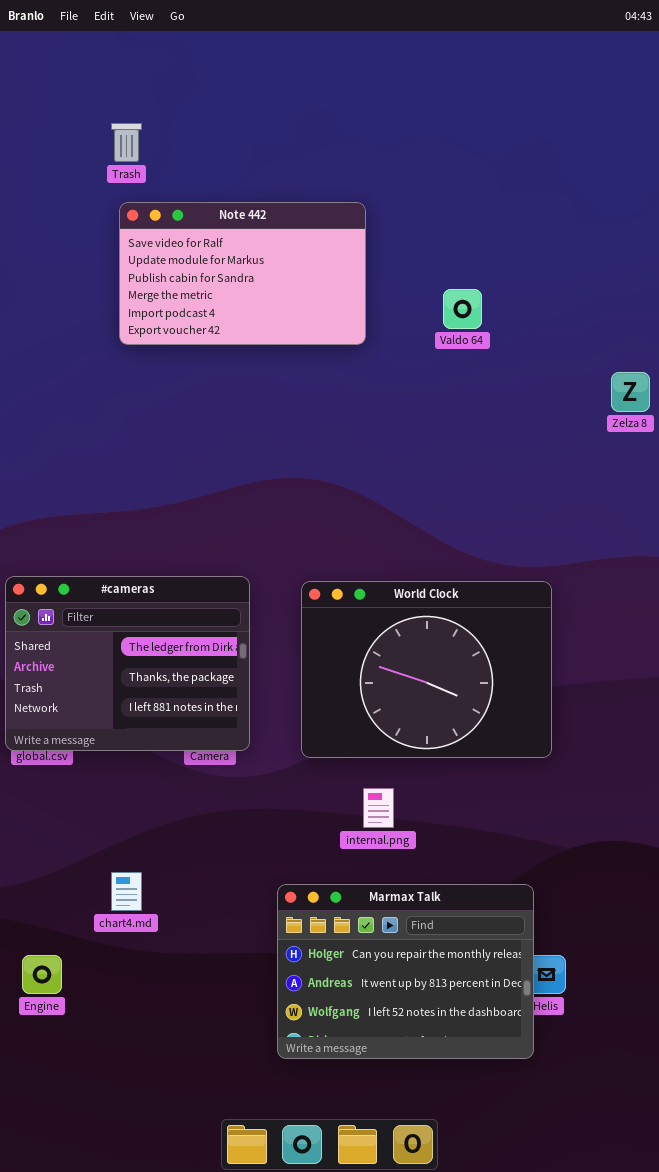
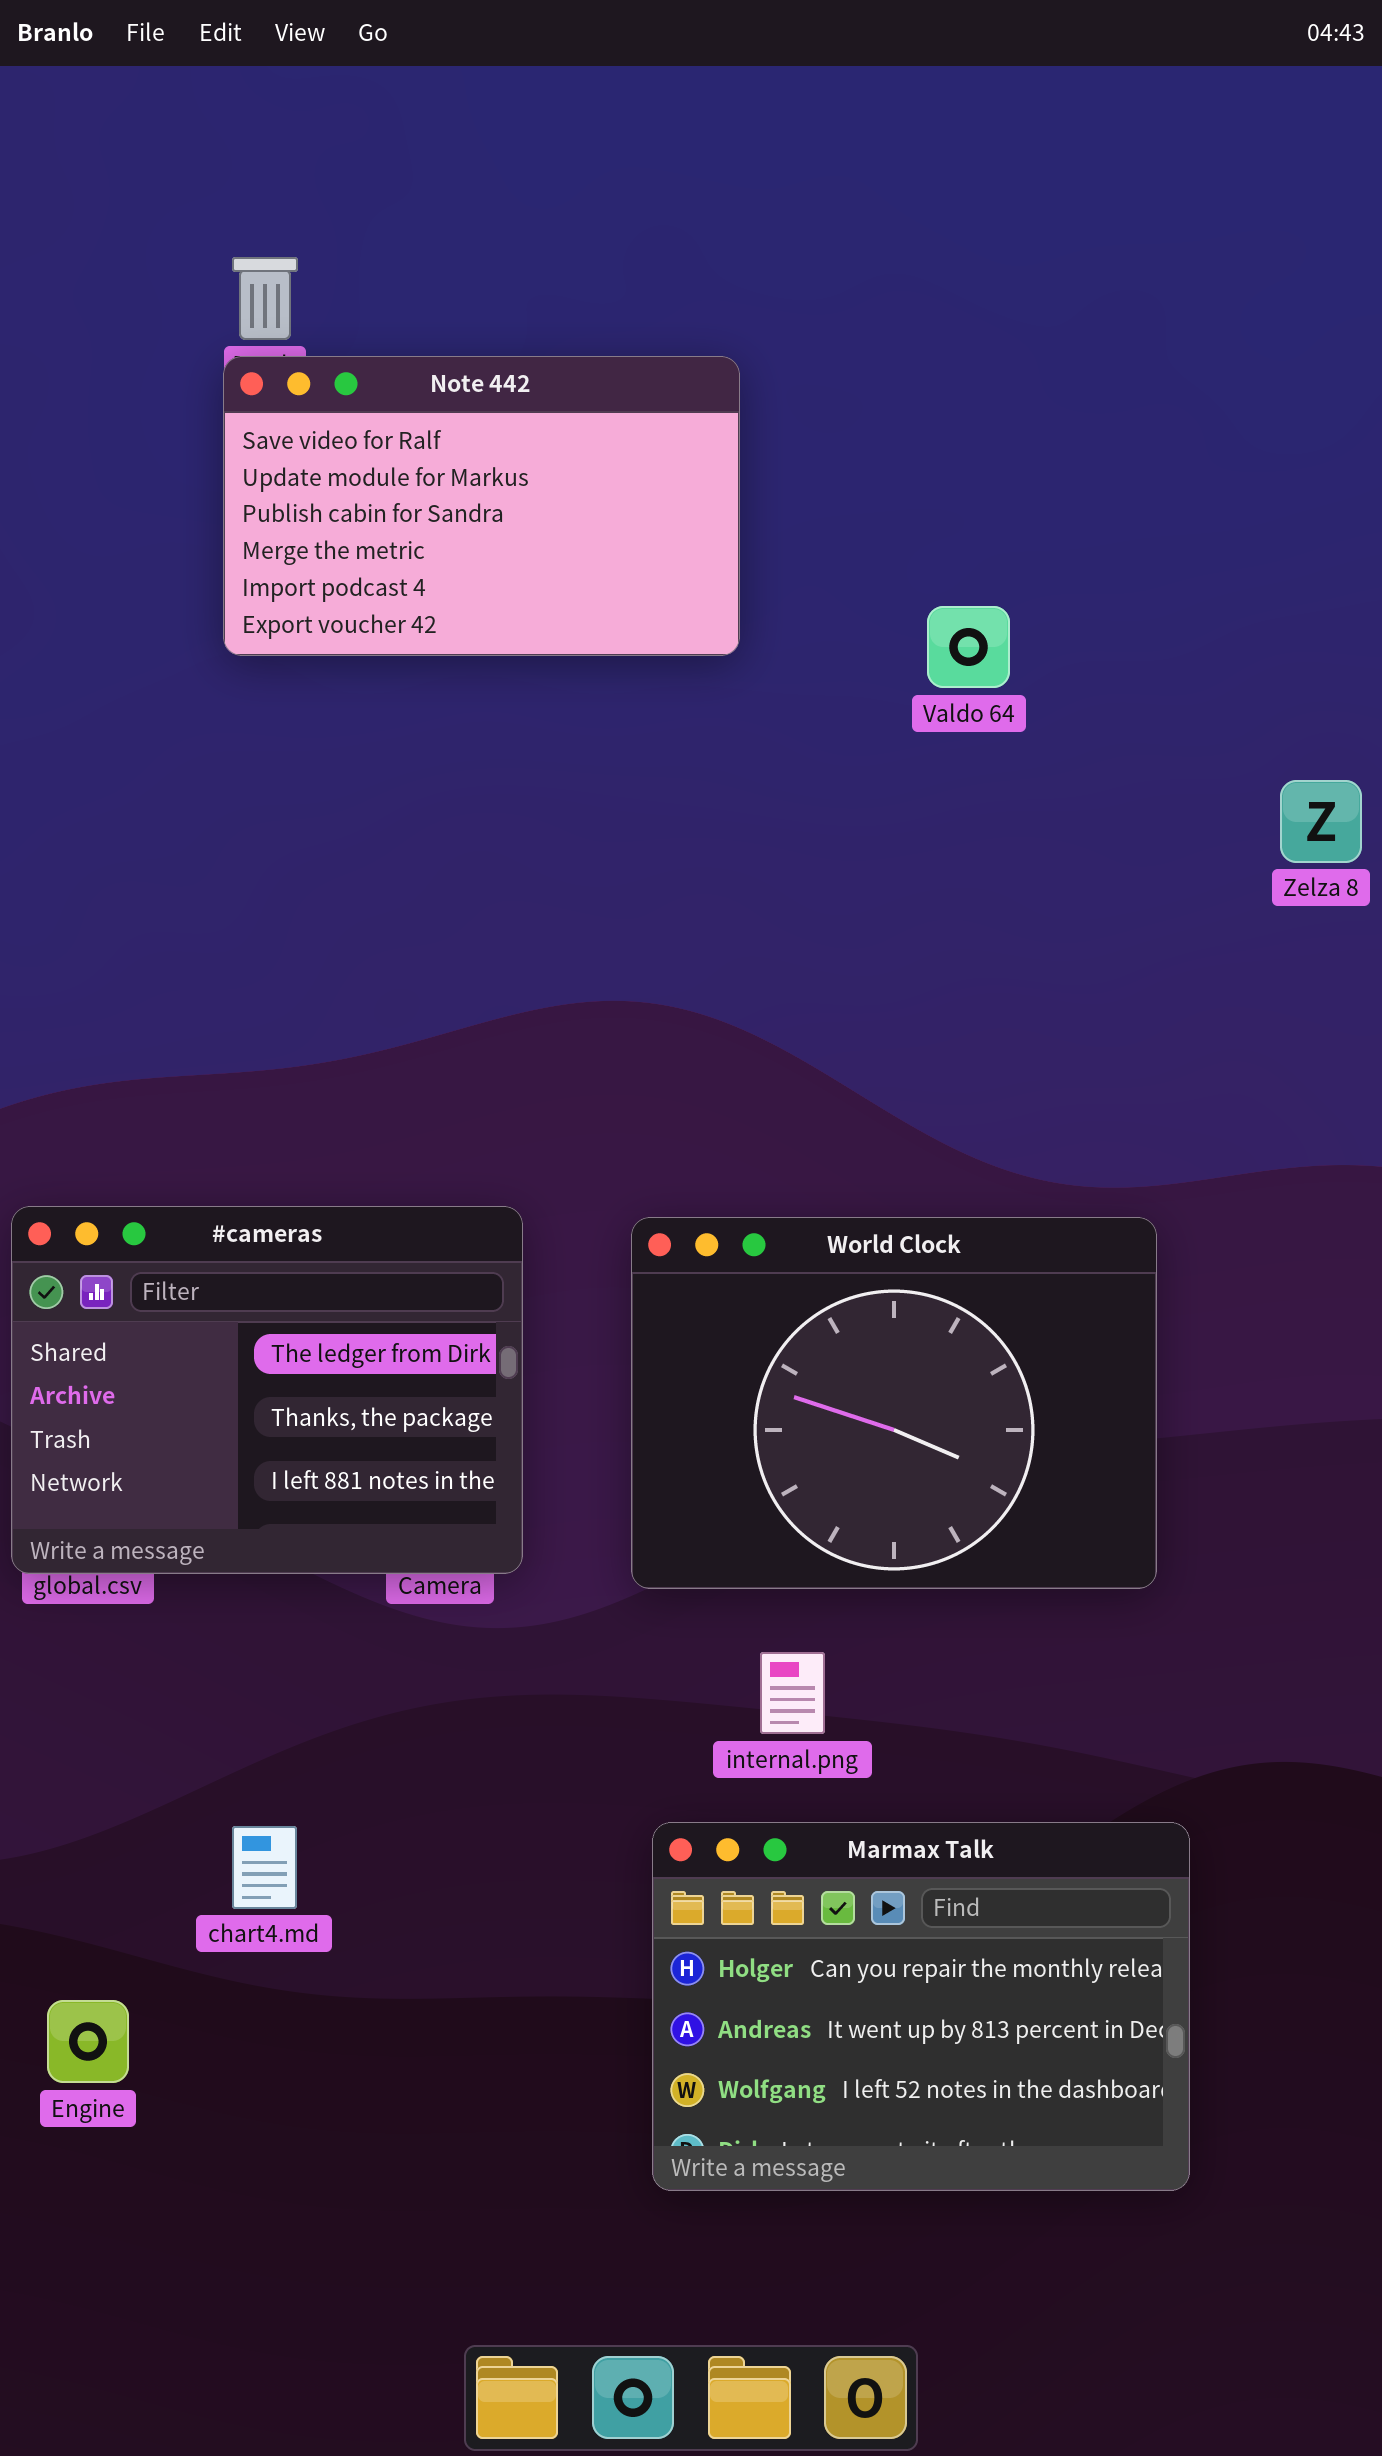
Note 442: [119,202,366,345] -> [223,356,740,656], moved
Marmax Talk: [277,884,534,1059] -> [652,1822,1190,2191], moved

